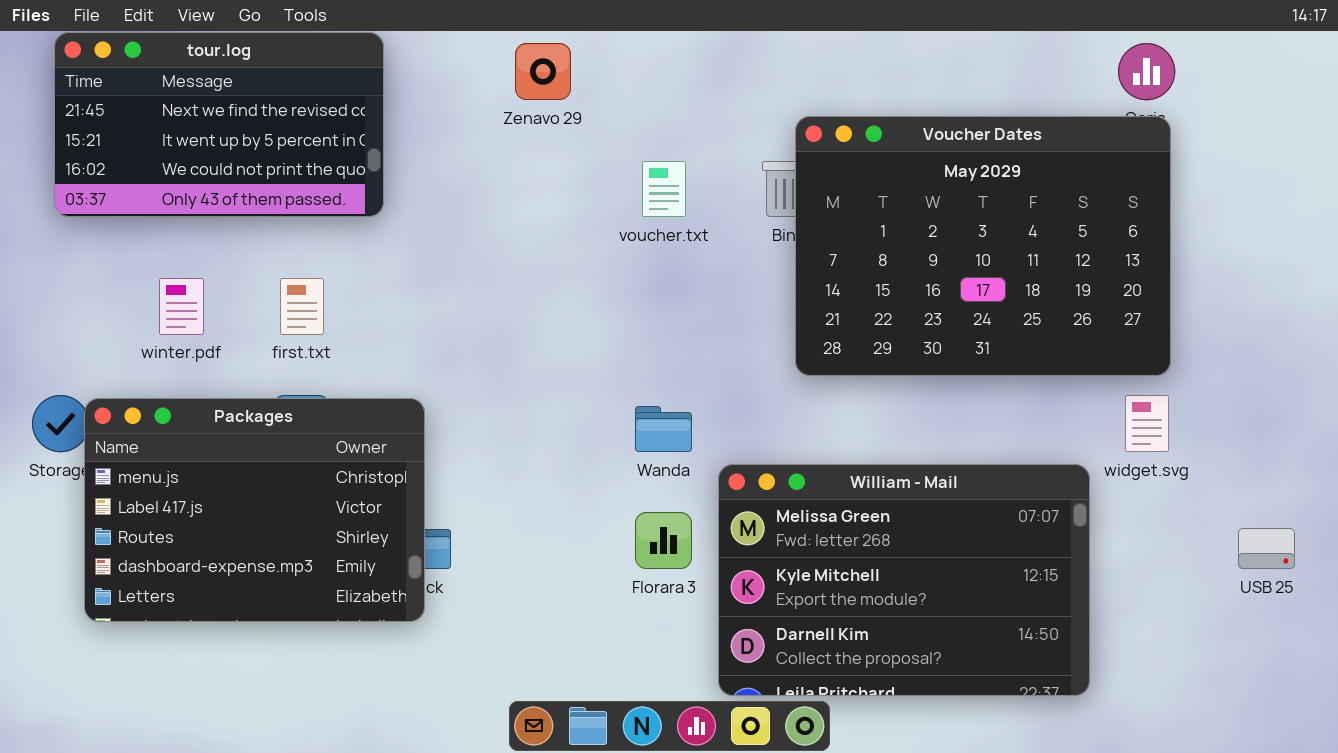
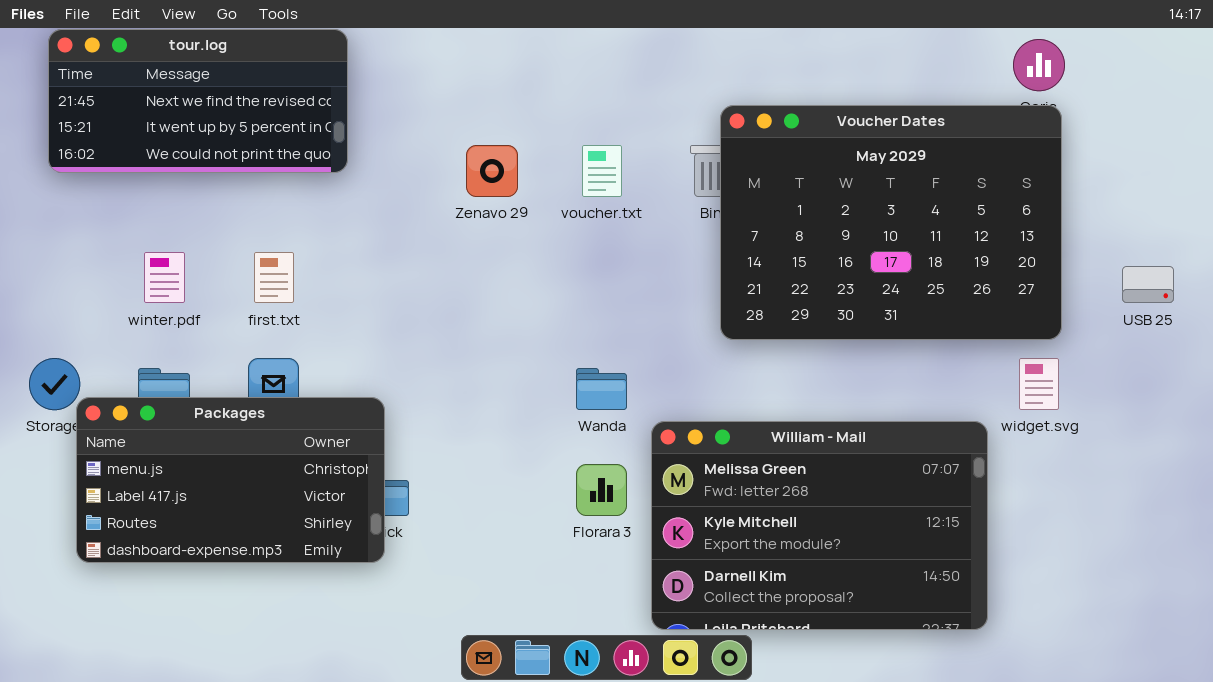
tour.log: [54,32,384,217] -> [48,29,348,173], resized
Zenavo 29: [515,43,571,100] -> [466,145,518,197], moved
Packages: [84,398,425,622] -> [76,397,385,563], resized
USB 25: [1238,528,1295,569] -> [1122,266,1174,303], moved

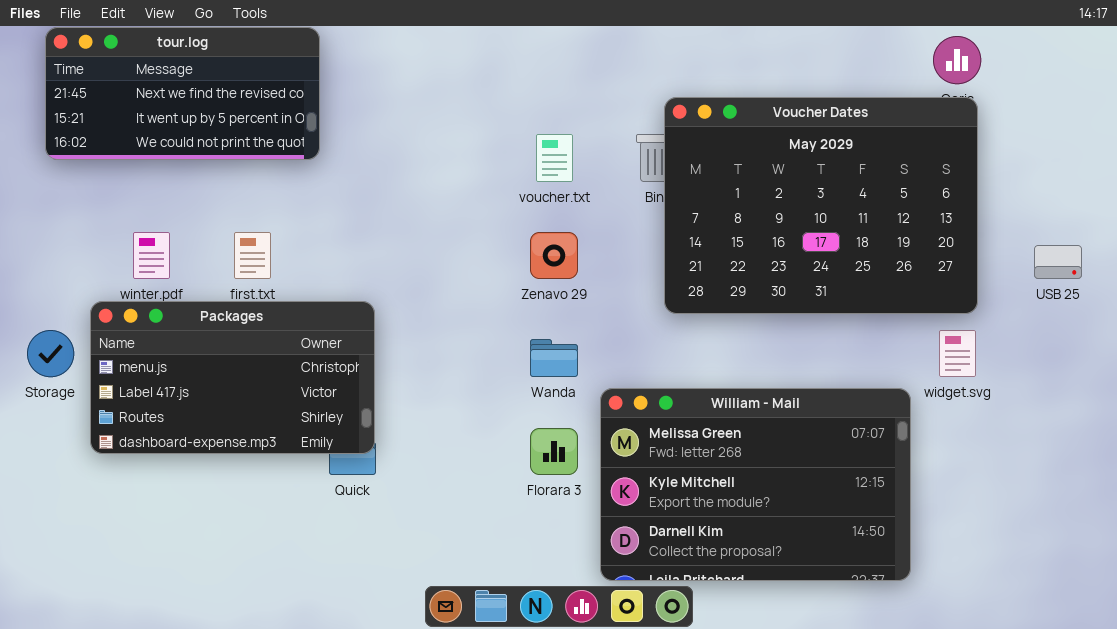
Zenavo 29: [466,145,518,197] -> [530,232,578,279], moved
Packages: [76,397,385,563] -> [90,301,375,454], moved

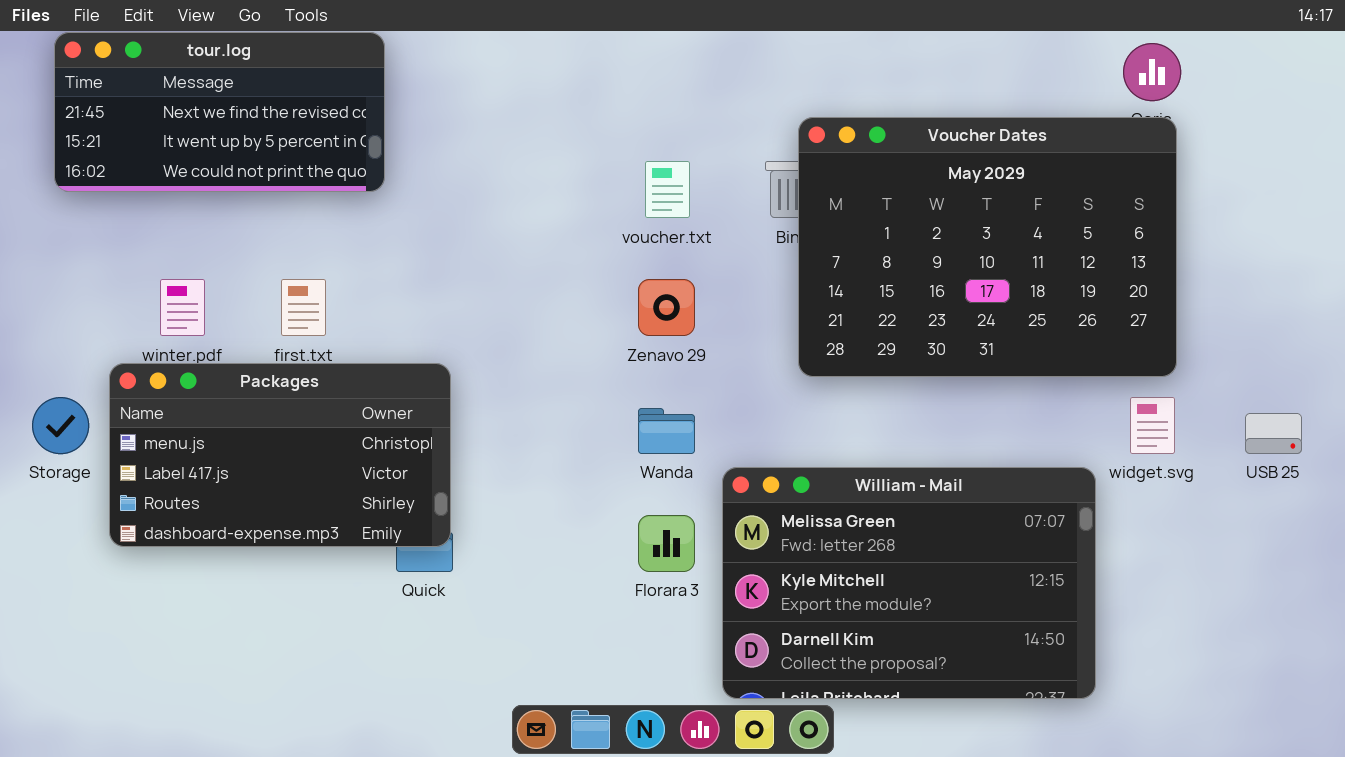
USB 25: [1034,245,1082,279] -> [1245,413,1302,454], moved

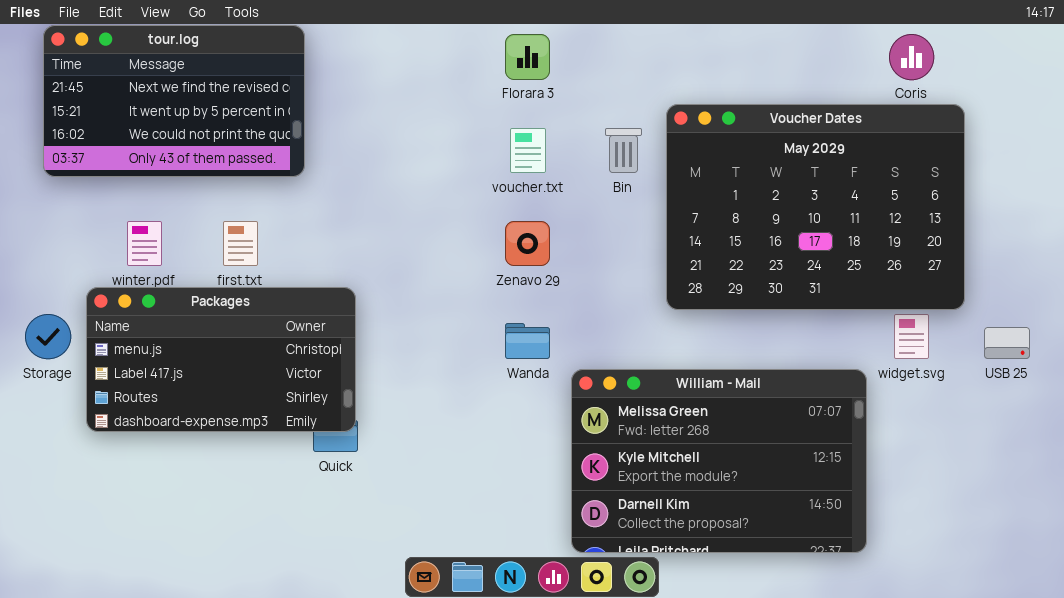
tour.log: [54,32,385,192] -> [43,25,305,177], resized
Voucher Dates: [798,117,1177,377] -> [666,104,965,310], moved
Florara 3: [638,515,695,572] -> [505,34,550,80], moved

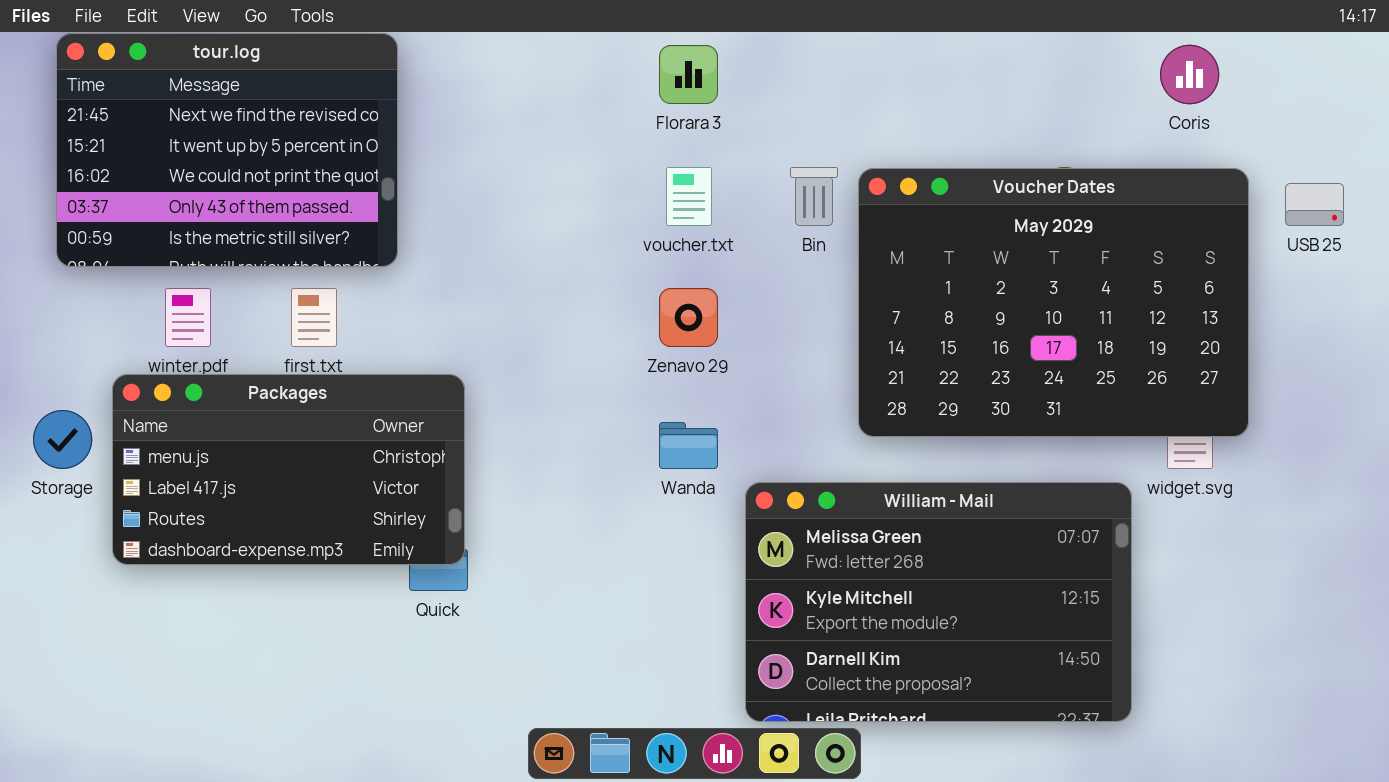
tour.log: [43,25,305,177] -> [56,33,398,267], resized
Voucher Dates: [666,104,965,310] -> [858,168,1249,437], moved
USB 25: [984,327,1030,359] -> [1285,183,1344,226], moved

